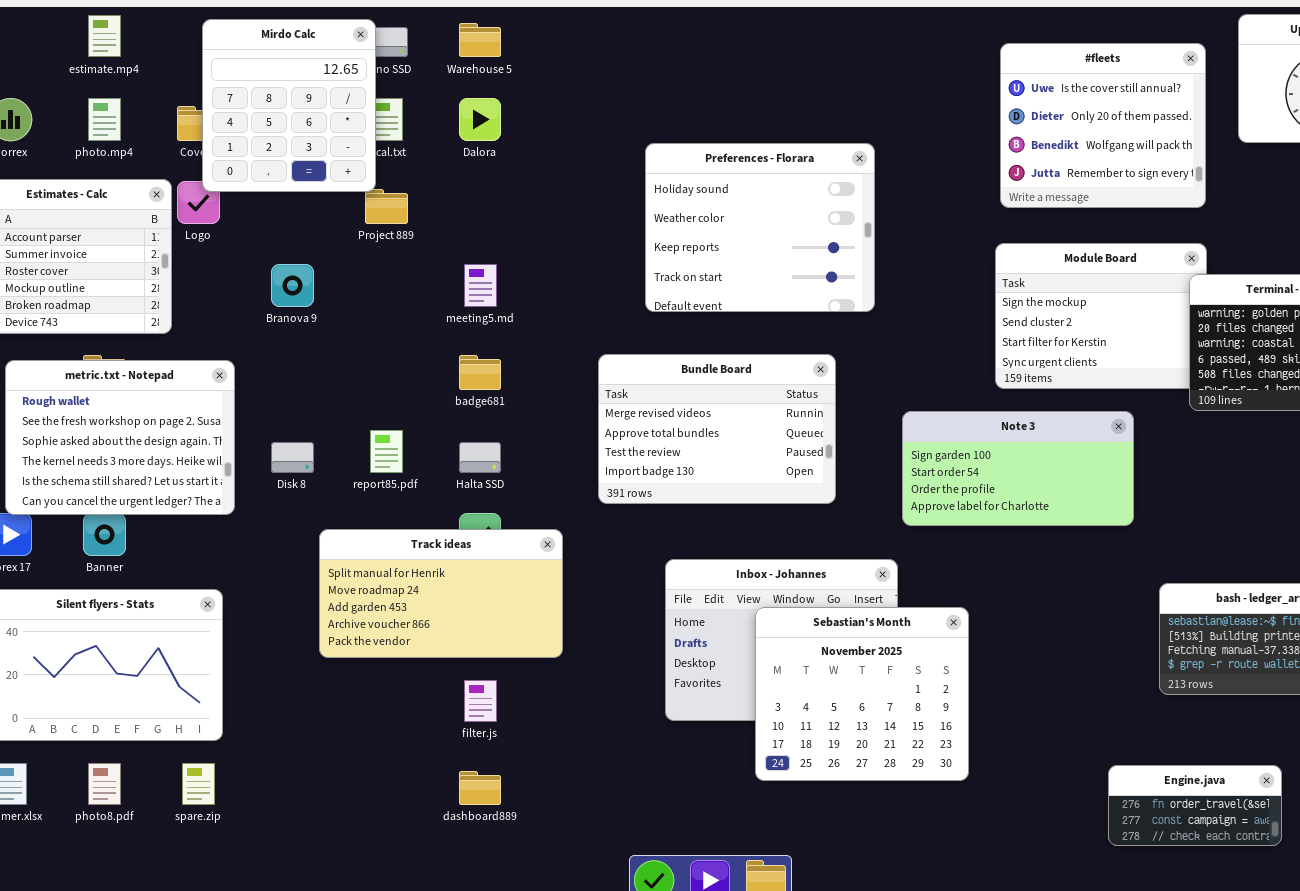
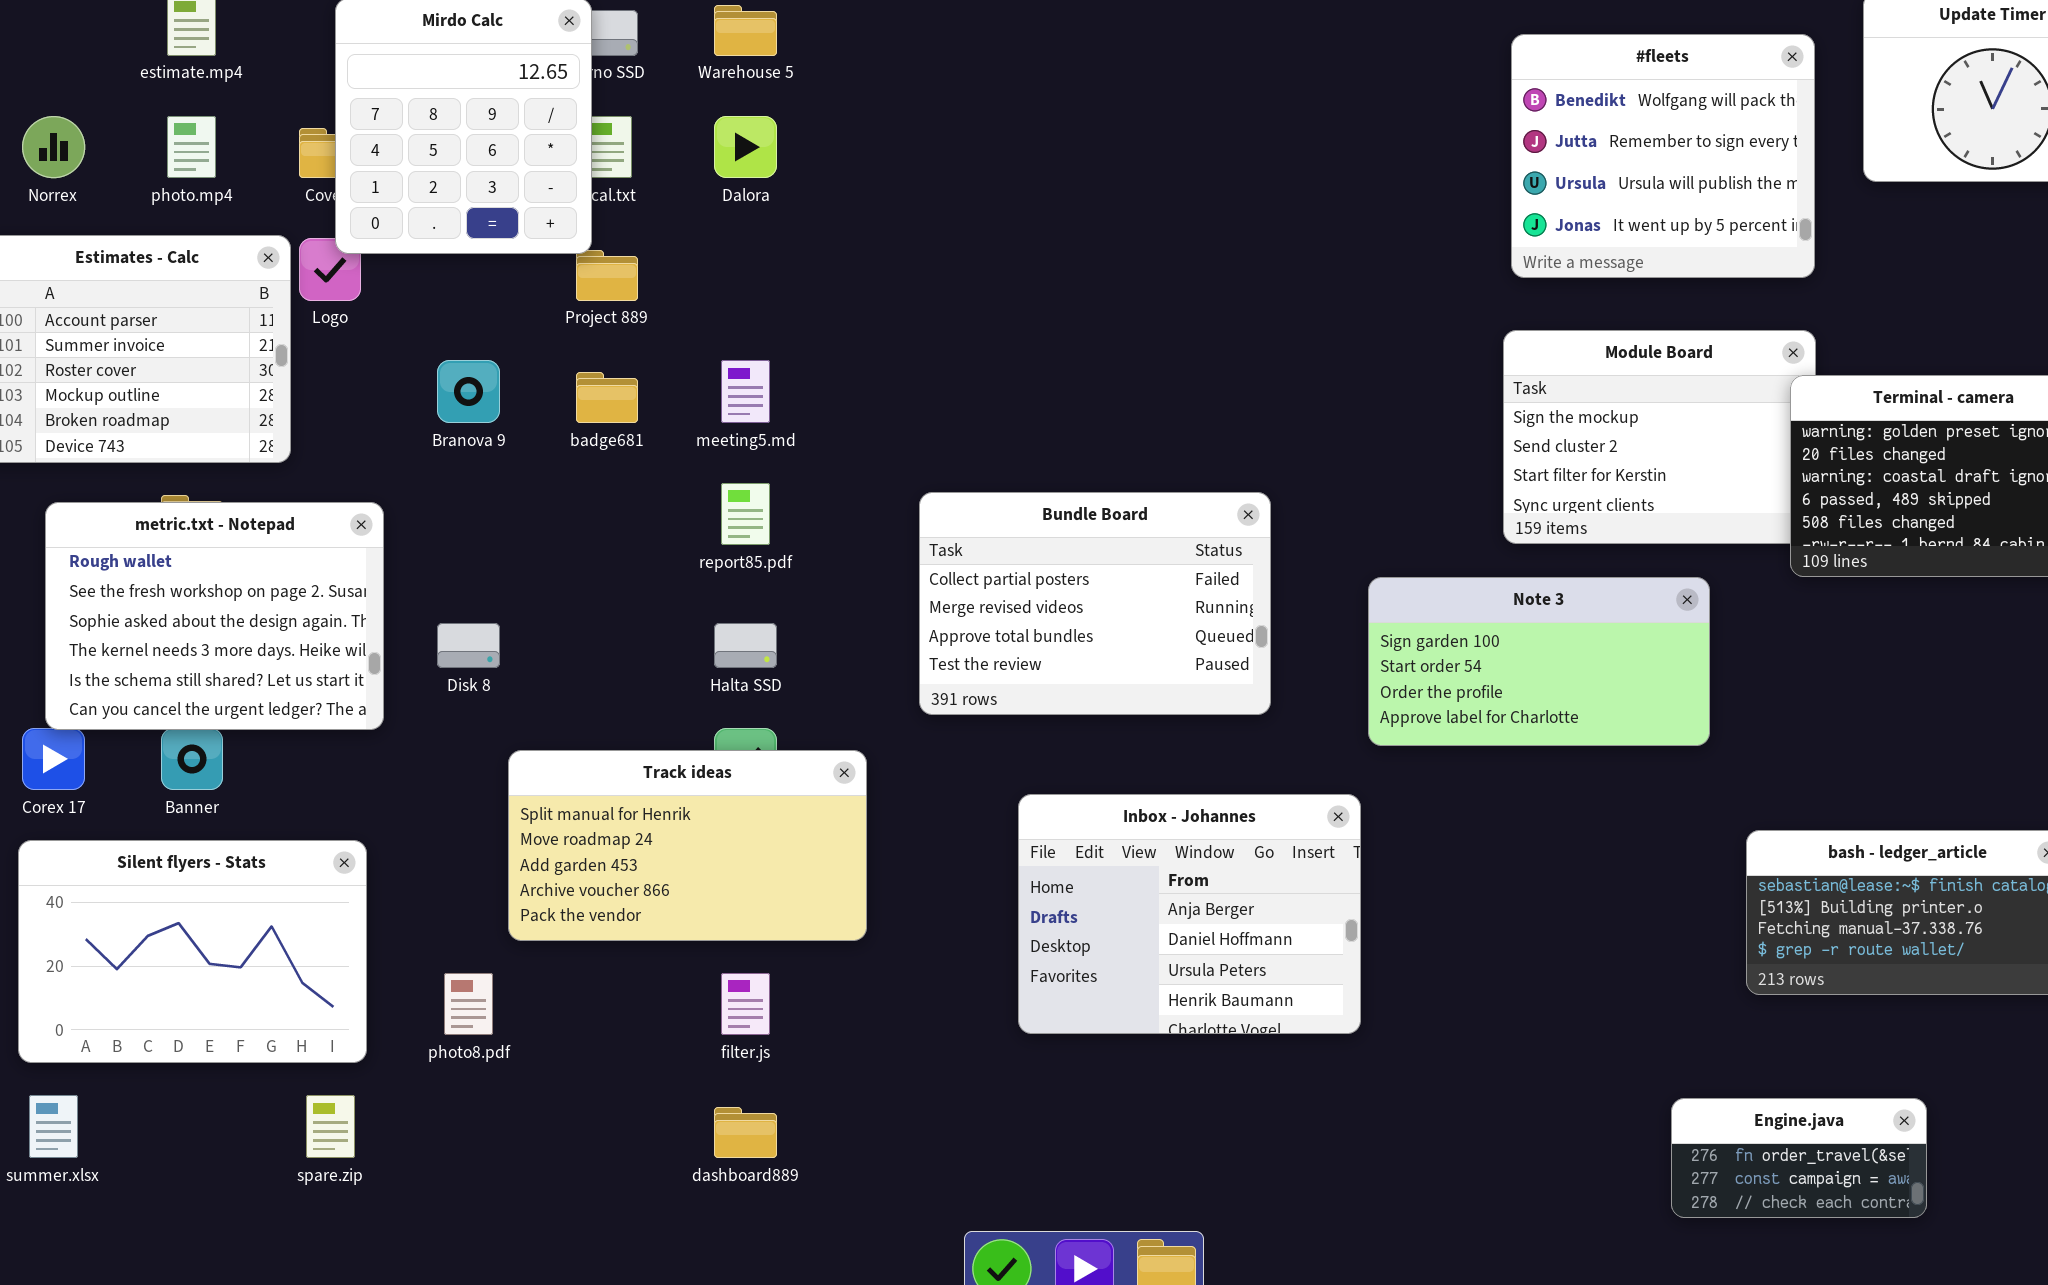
#fleets: [1000,43,1206,208] -> [1511,34,1815,278], scrolled down 2 rows
Preferences - Florara: [645,143,875,312] -> none, closed
Bundle Board: [598,354,836,504] -> [919,492,1271,715], scrolled up 1 row
badge681: [459,355,501,390] -> [576,372,638,423], moved
report85.pdf: [370,430,403,473] -> [721,483,770,545], moved
Sebastian's Month: [755,607,969,781] -> none, closed
photo8.pdf: [88,763,121,805] -> [444,973,493,1035], moved

